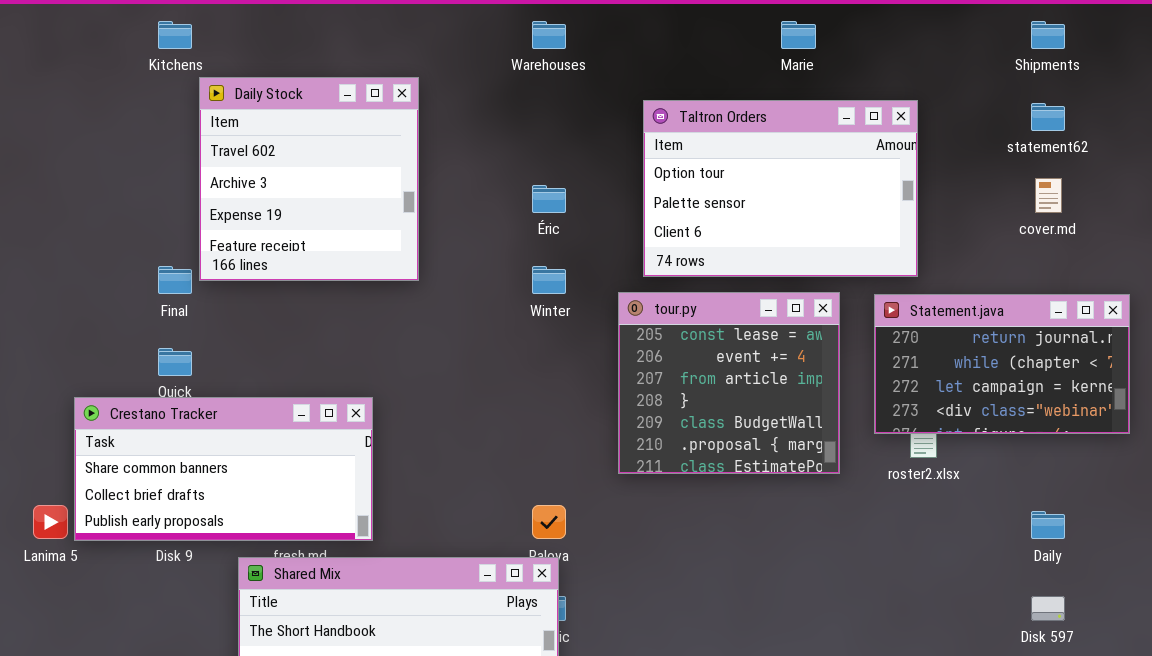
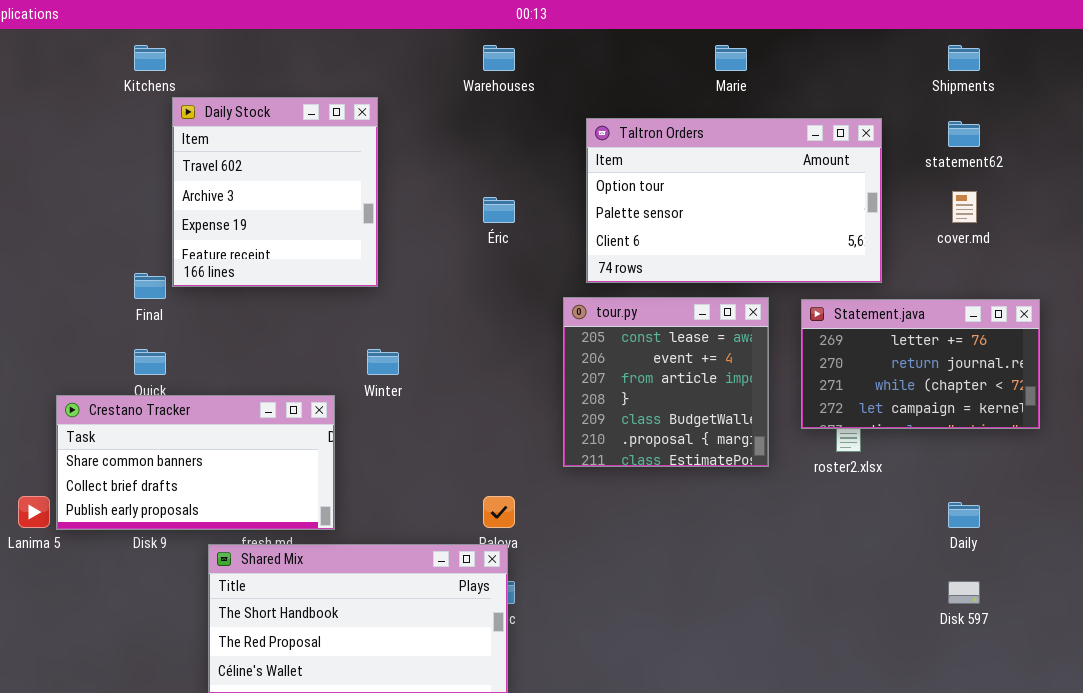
Taltron Orders: [643,100,918,277] -> [586,118,882,283], resized
Winter: [532,266,566,294] -> [367,349,399,375], moved
Statement.java: [874,294,1130,434] -> [801,299,1040,429], scrolled up 1 row

